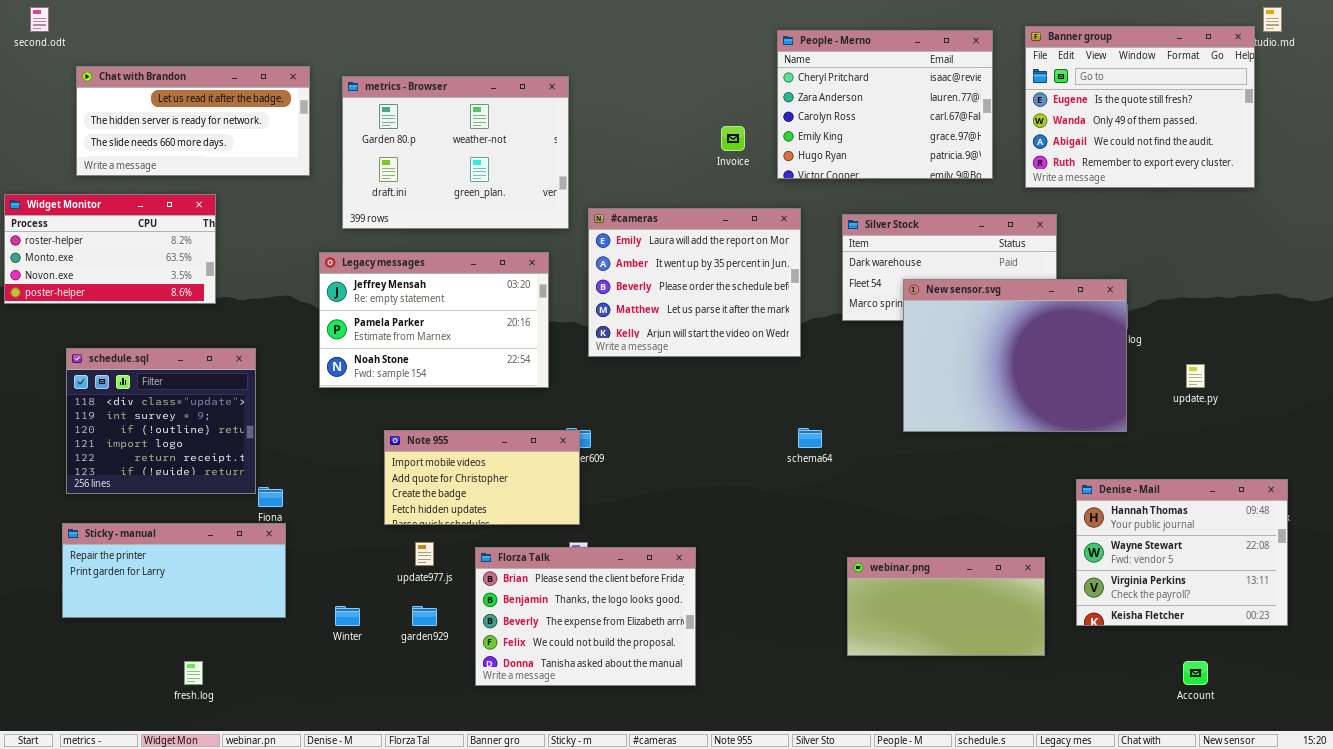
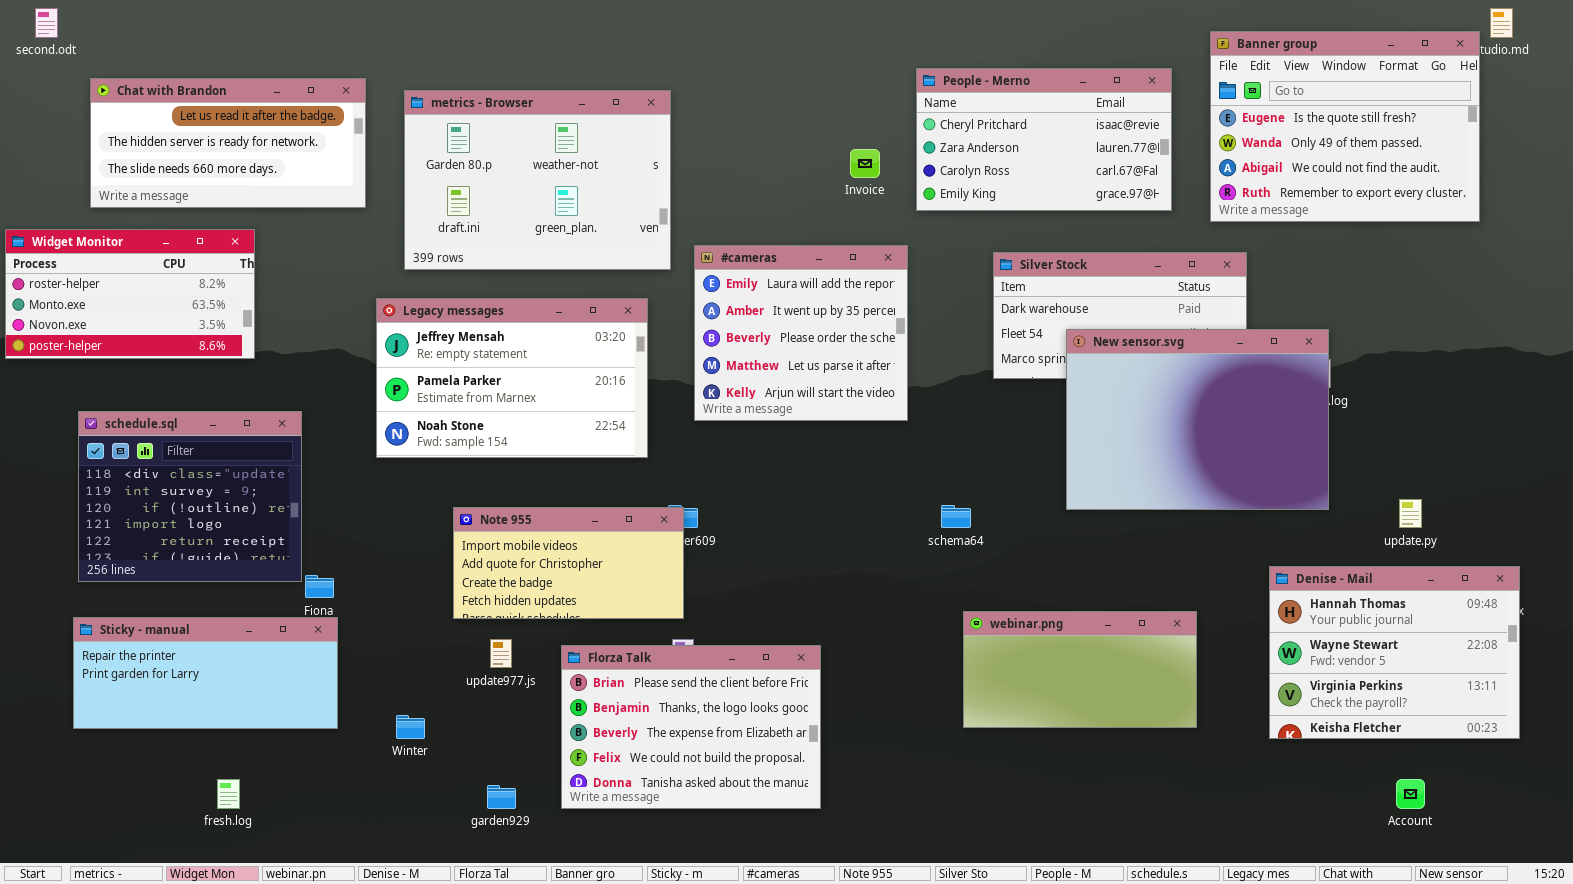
People - Merno: [777,30,993,179] -> [916,68,1172,211], resized
#cameras: [588,208,801,357] -> [694,245,908,421], resized
update.py: [1186,364,1205,388] -> [1399,499,1422,528], moved
webinar.png: [847,557,1045,656] -> [963,611,1197,728], moved
garden929: [412,606,437,626] -> [487,785,516,809], moved

